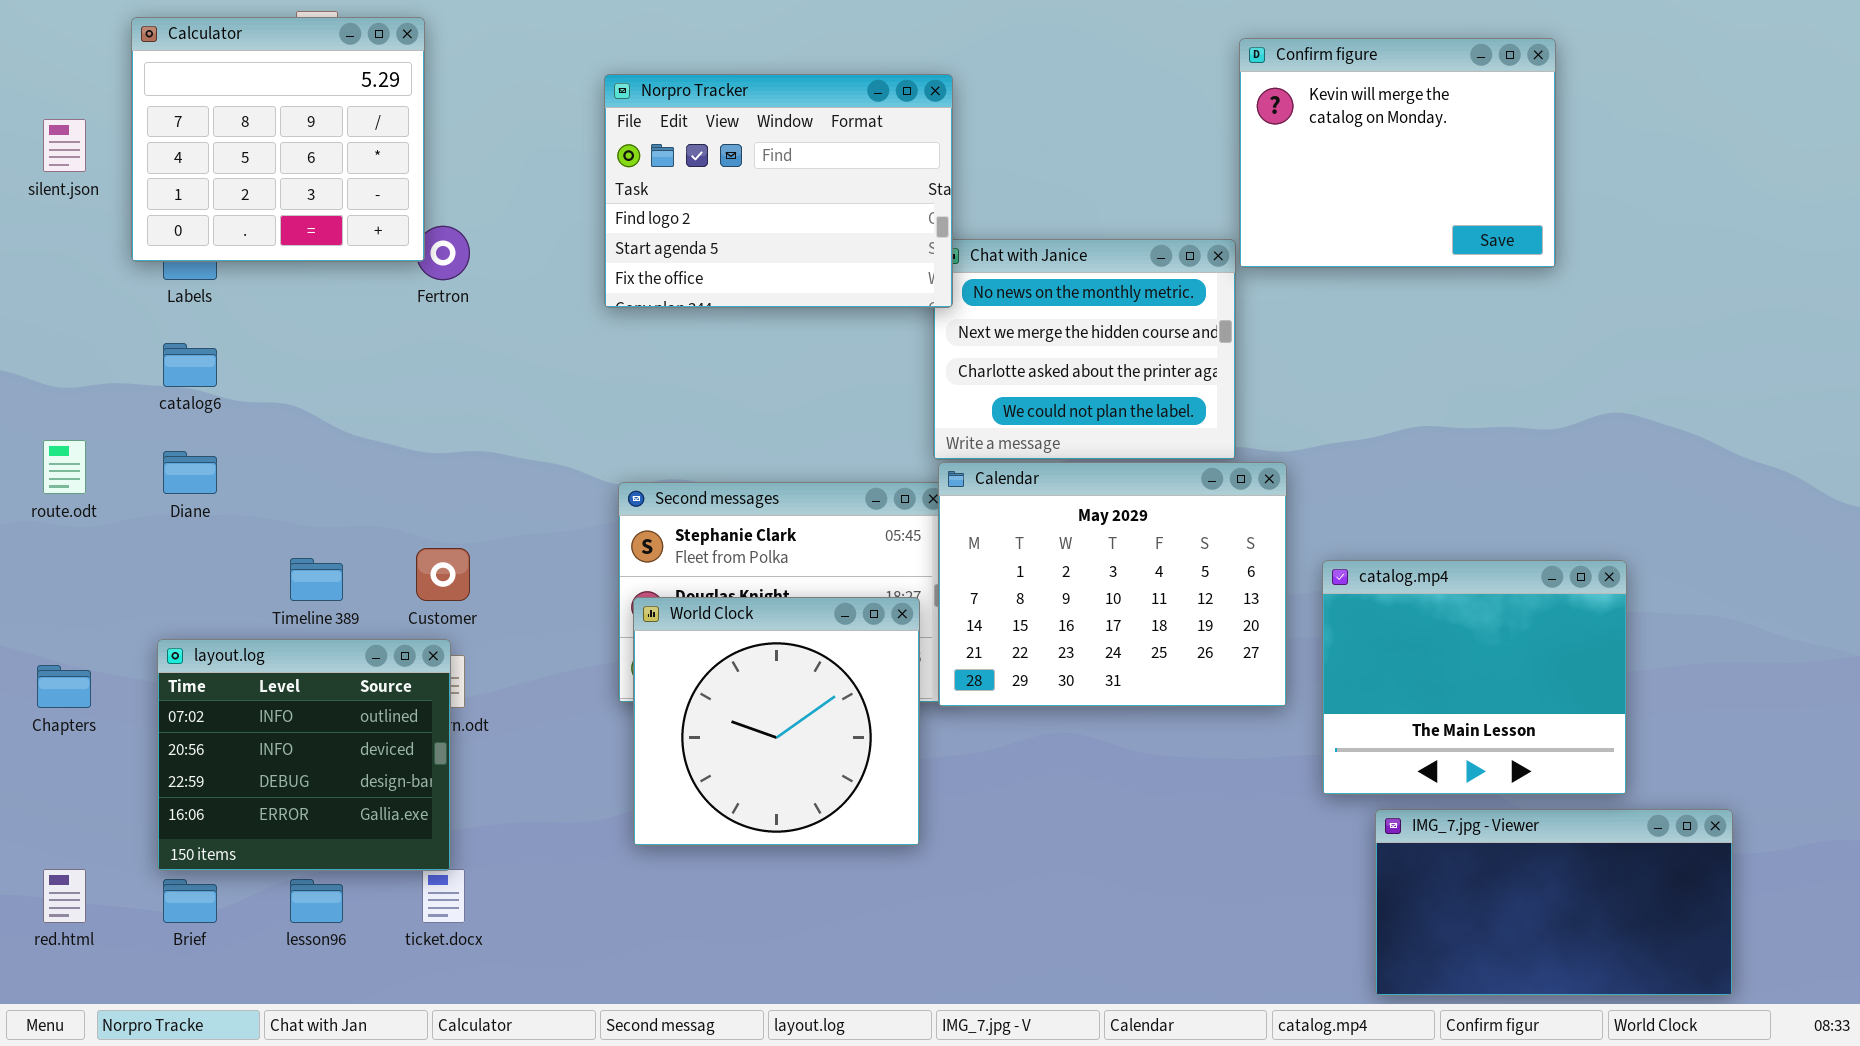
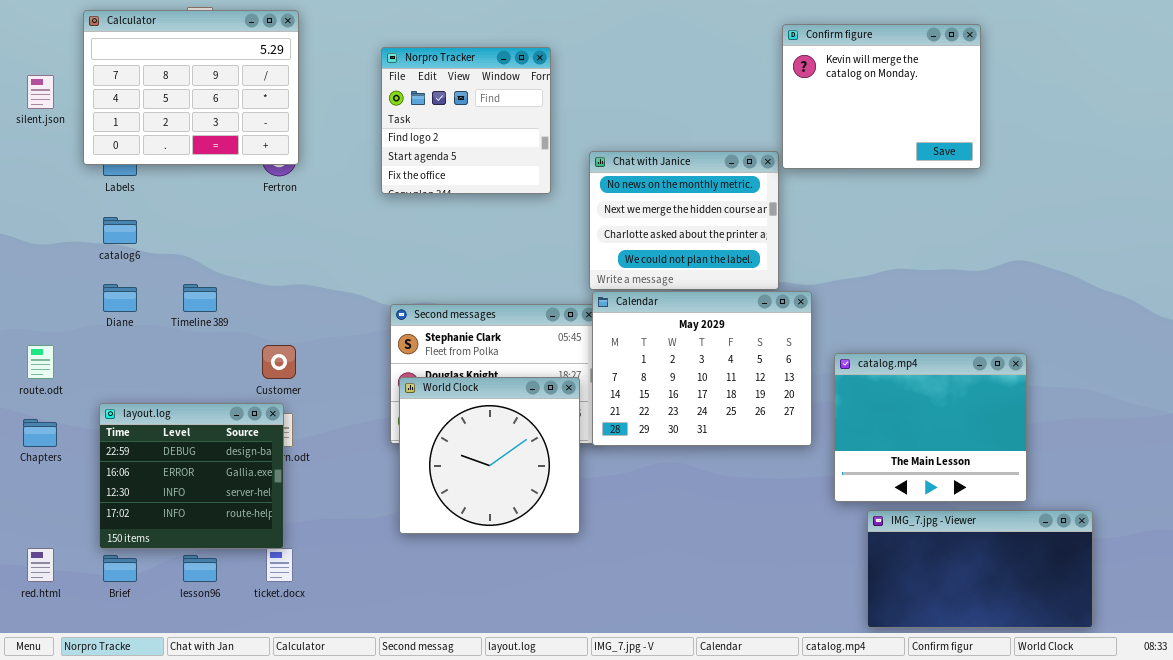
Calculator: [131,17,425,262] -> [83,10,299,165], resized
Norpro Tracker: [604,74,953,308] -> [381,47,551,194], resized
route.odt: [43,440,86,494] -> [27,345,54,379], moved
Timeline 389: [290,558,343,601] -> [183,284,217,312], moved
layout.log: [157,639,451,871] -> [99,403,284,549], scrolled down 2 rows

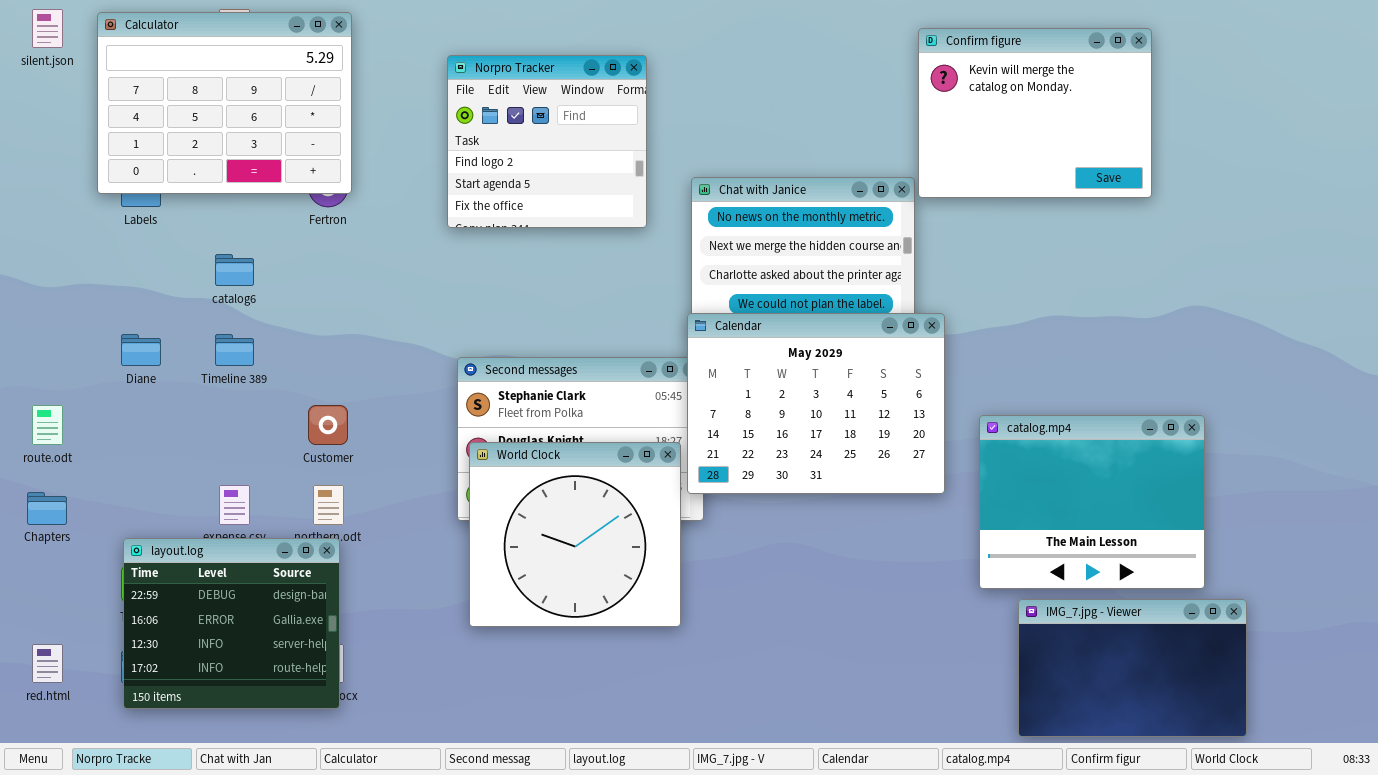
silent.json: [27,75,54,109] -> [32,9,63,48], moved
catalog6: [103,217,137,244] -> [215,254,254,286], moved
Calendar: [592,291,812,446] -> [687,313,945,494], moved
layout.log: [99,403,284,549] -> [123,538,340,709], moved
IMG_7.jpg - Viewer: [867,510,1093,628] -> [1018,599,1247,737], resized

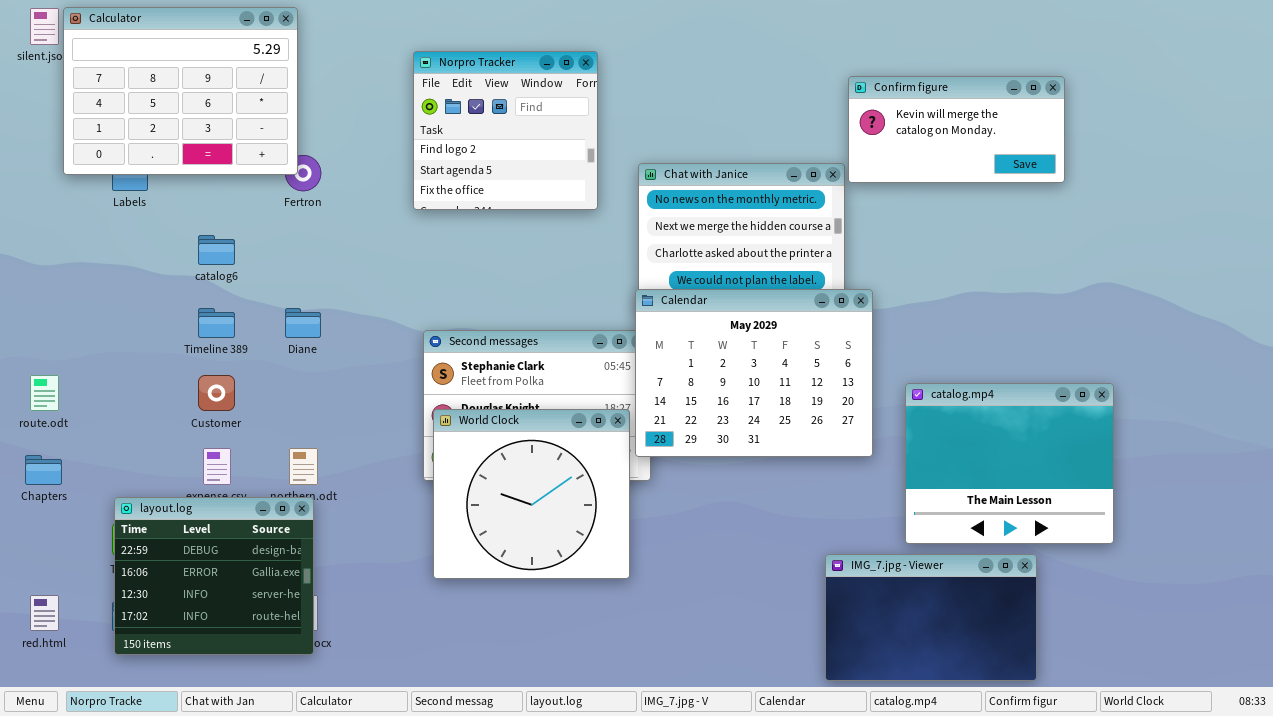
Calculator: [97,12,352,194] -> [63,7,298,175], moved
Confirm figure: [918,28,1152,198] -> [848,76,1065,183], resized
Diane: [121,334,161,366] -> [285,308,321,338], moved
Customer: [308,405,348,445] -> [198,375,235,411], moved
IMG_7.jpg - Viewer: [1018,599,1247,737] -> [825,554,1037,681], moved

